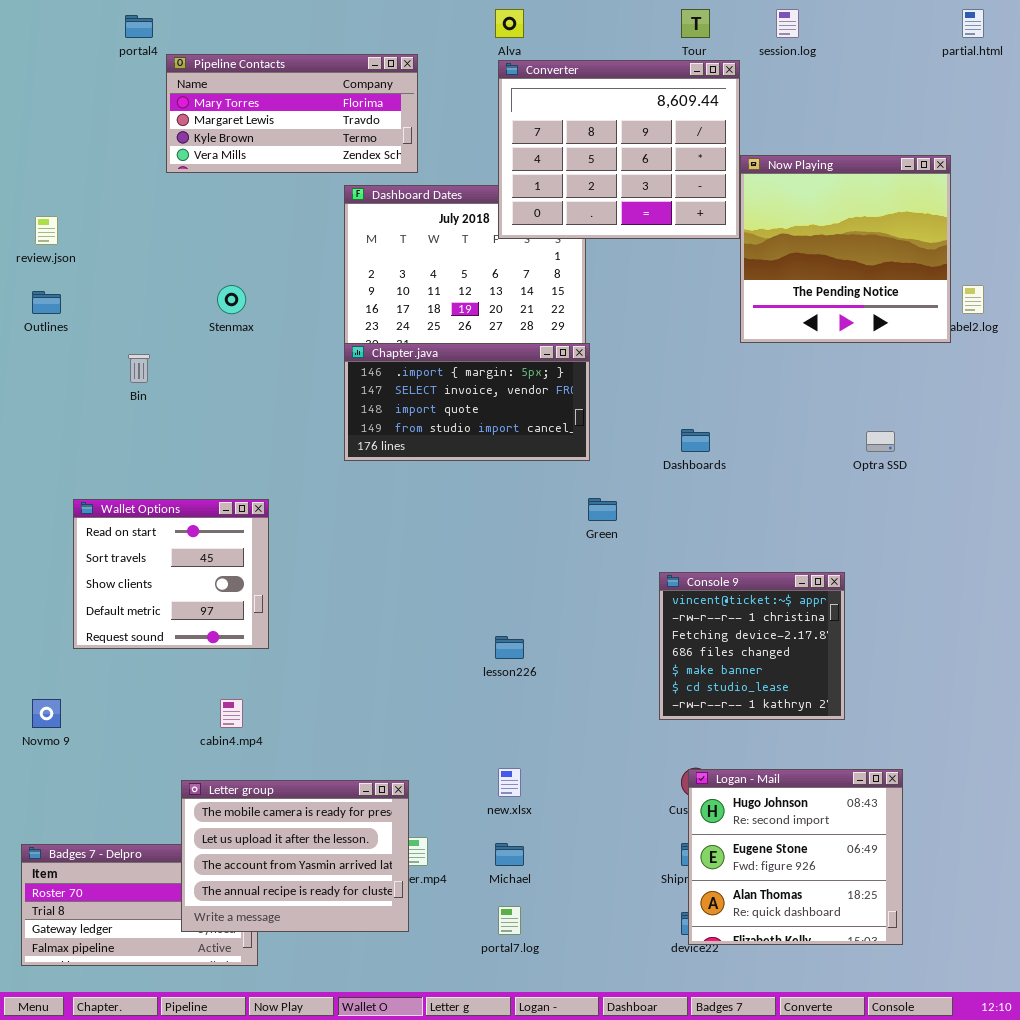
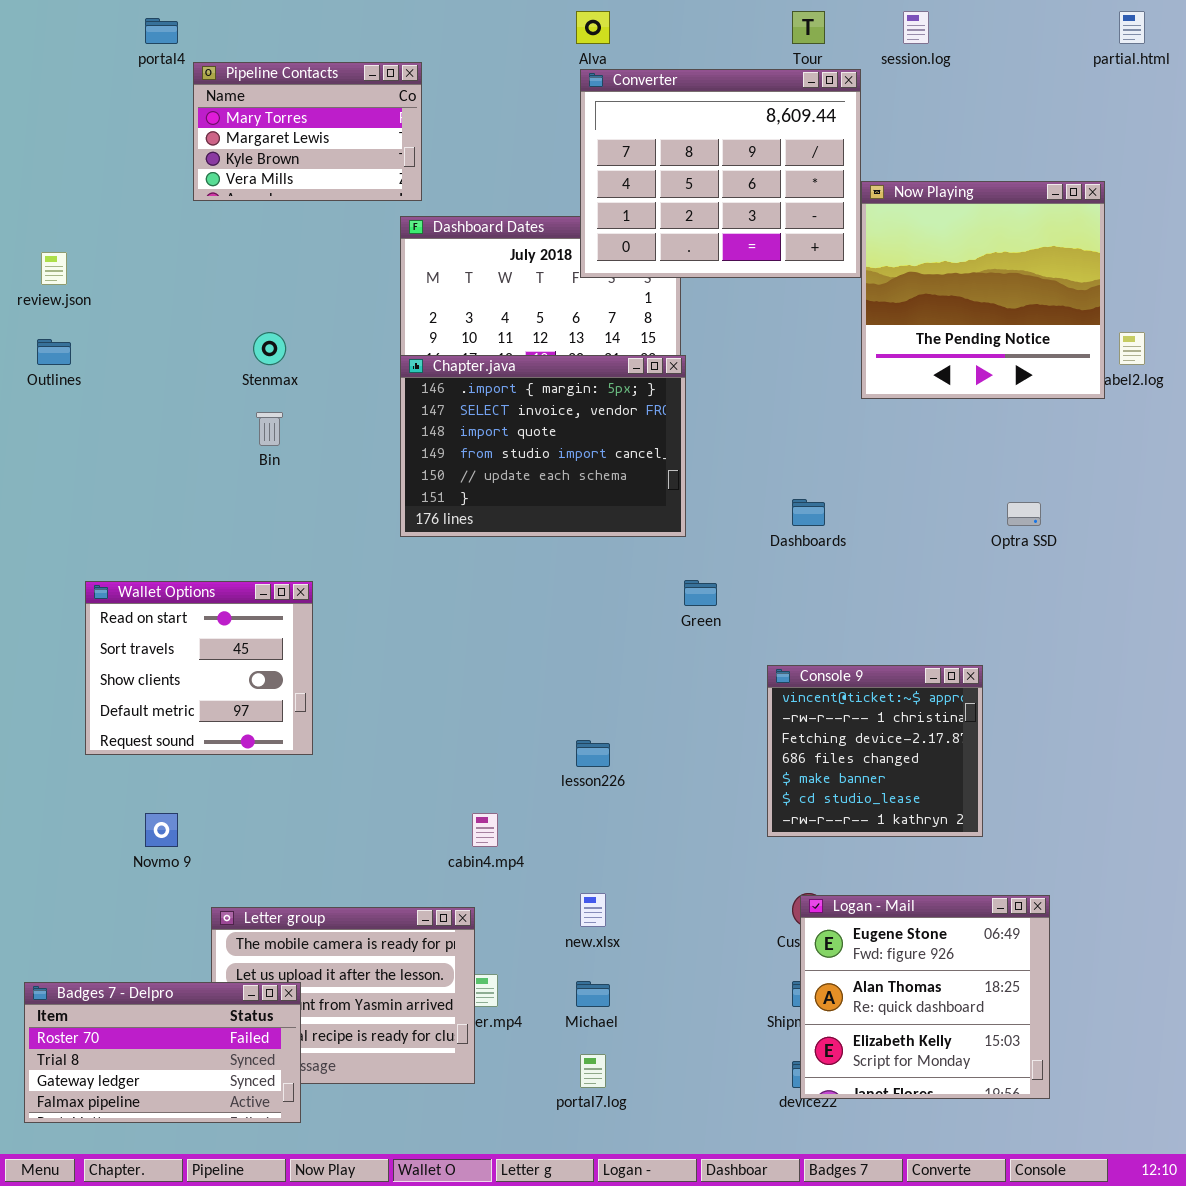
Pipeline Contacts: [166,54,418,173] -> [193,62,422,201], resized
Chapter.java: [344,343,590,461] -> [400,355,686,537], resized
Bin: [128,354,150,383] -> [256,412,283,446], moved
Novmo 9: [32,699,61,728] -> [145,813,178,847], moved
cabin4.mp4: [220,699,243,728] -> [472,813,498,847], moved
Logan - Mail: [688,769,903,945] -> [800,895,1050,1099], scrolled down 1 row
Badges 7 - Delpro: [21,844,258,966] -> [24,982,301,1123], raised

